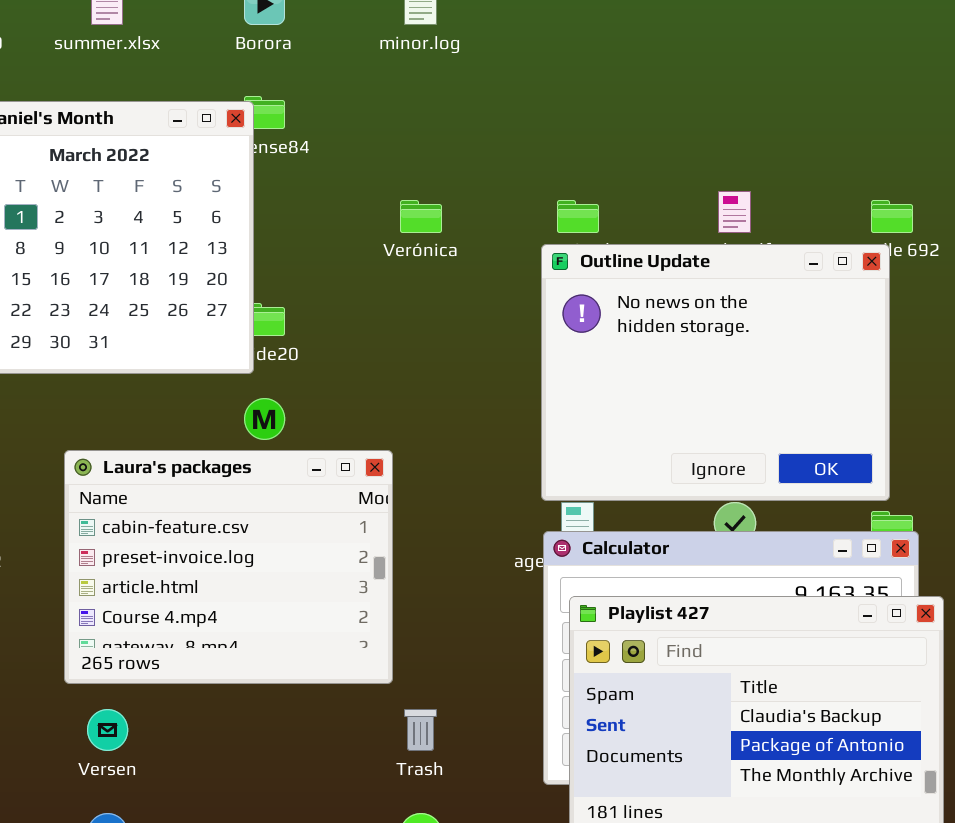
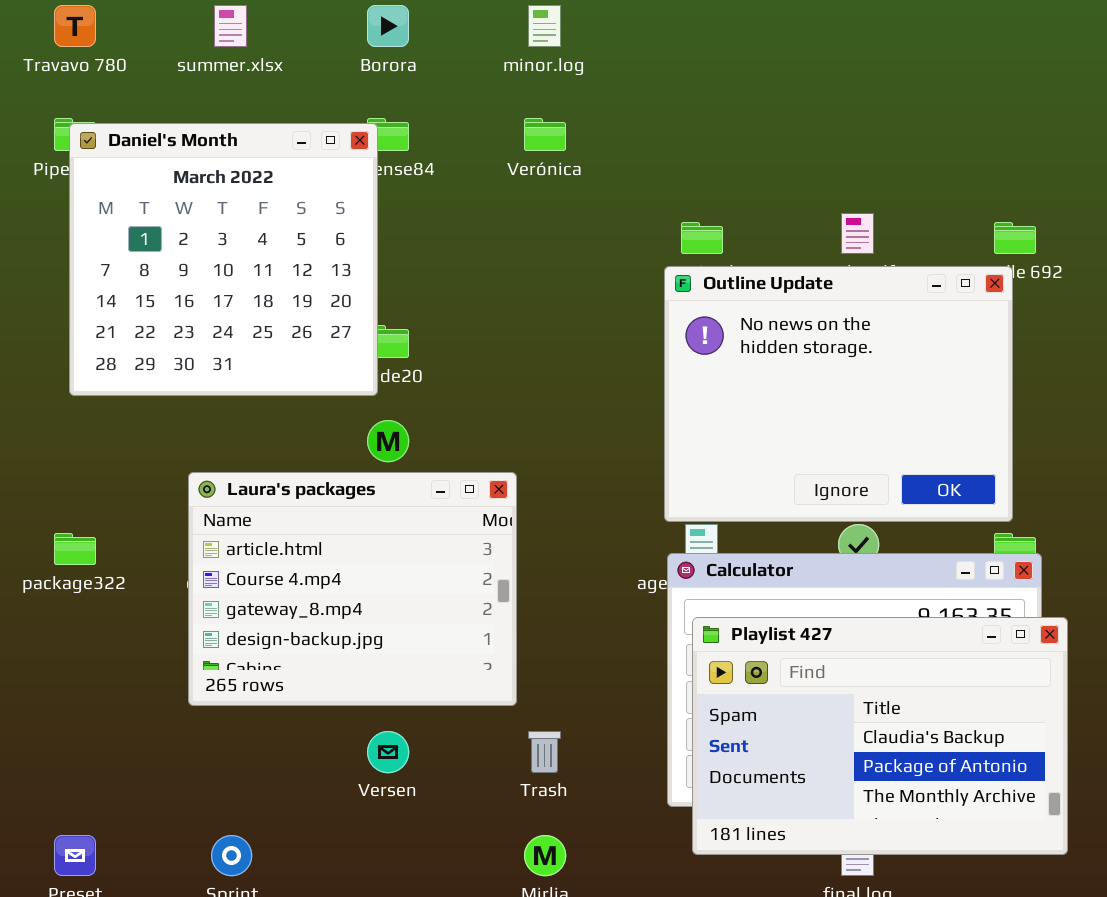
Verónica: [400,200,442,233] -> [524,118,566,151], moved
Laura's packages: [64,450,393,684] -> [188,472,517,706], scrolled down 2 rows
Versen: [87,709,128,751] -> [367,731,409,773], moved

